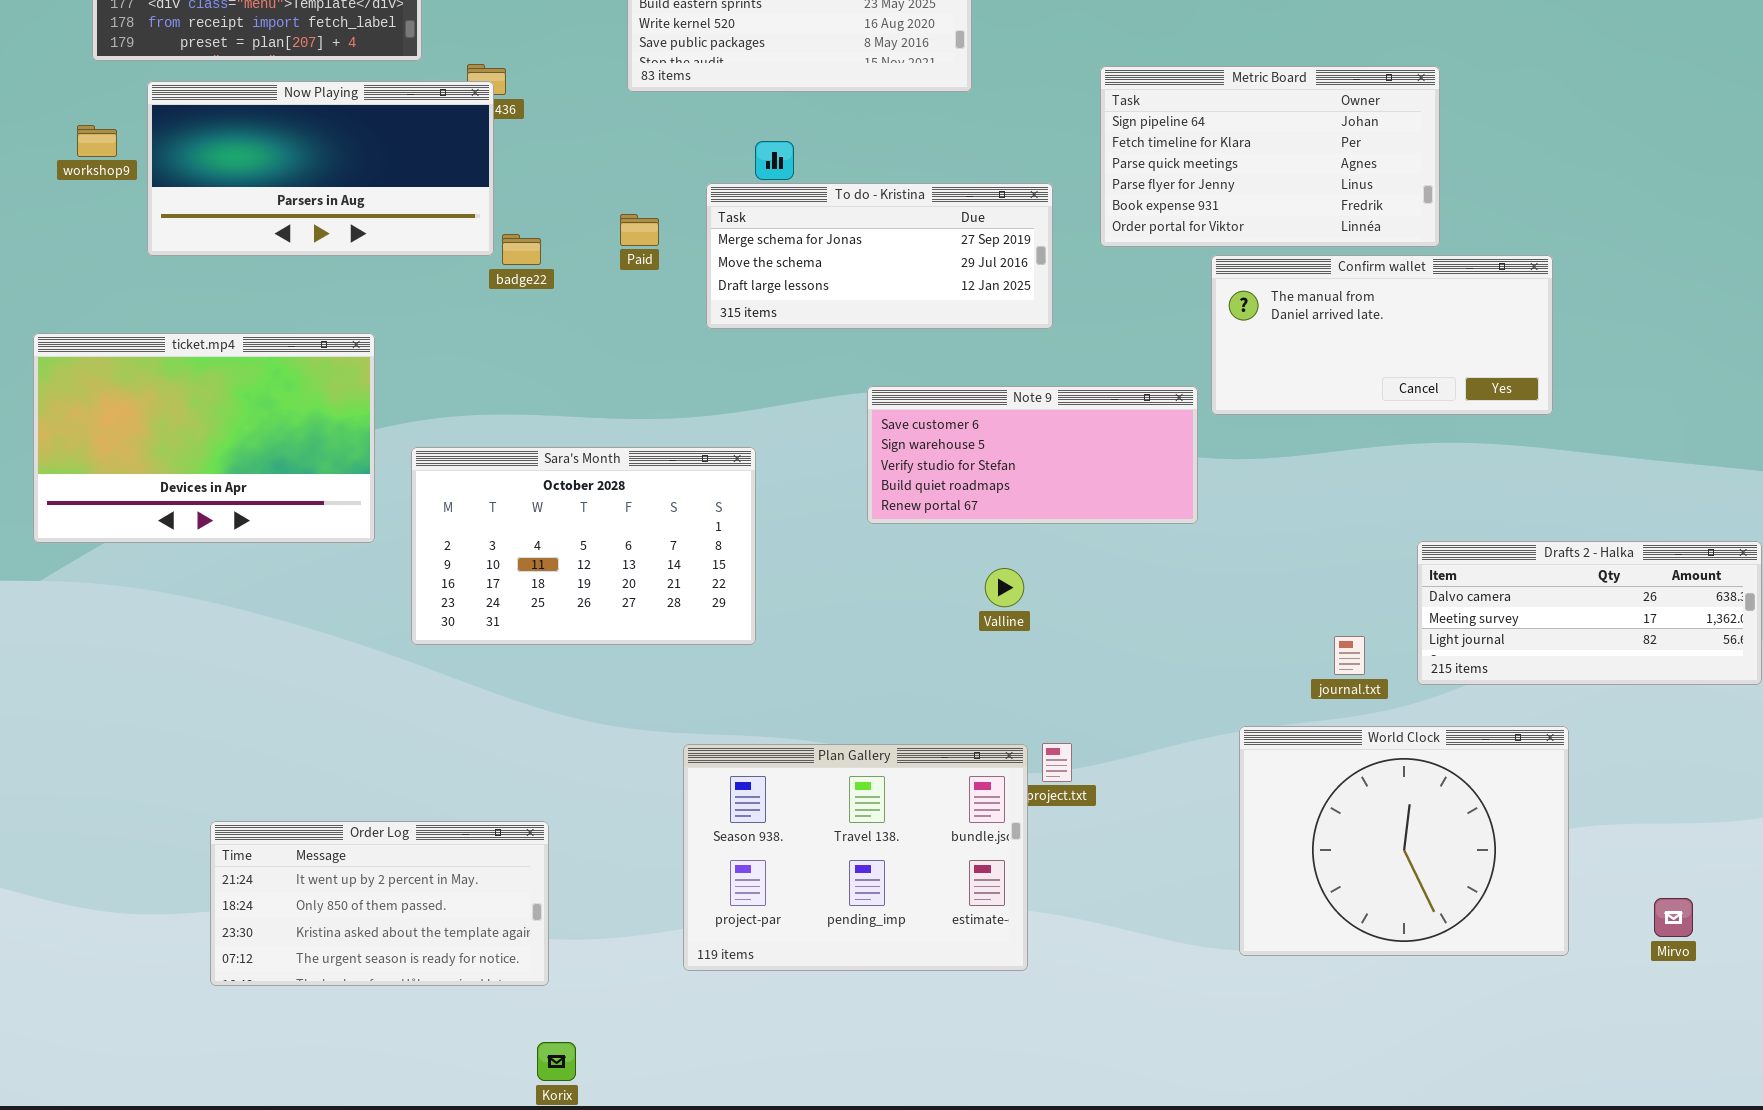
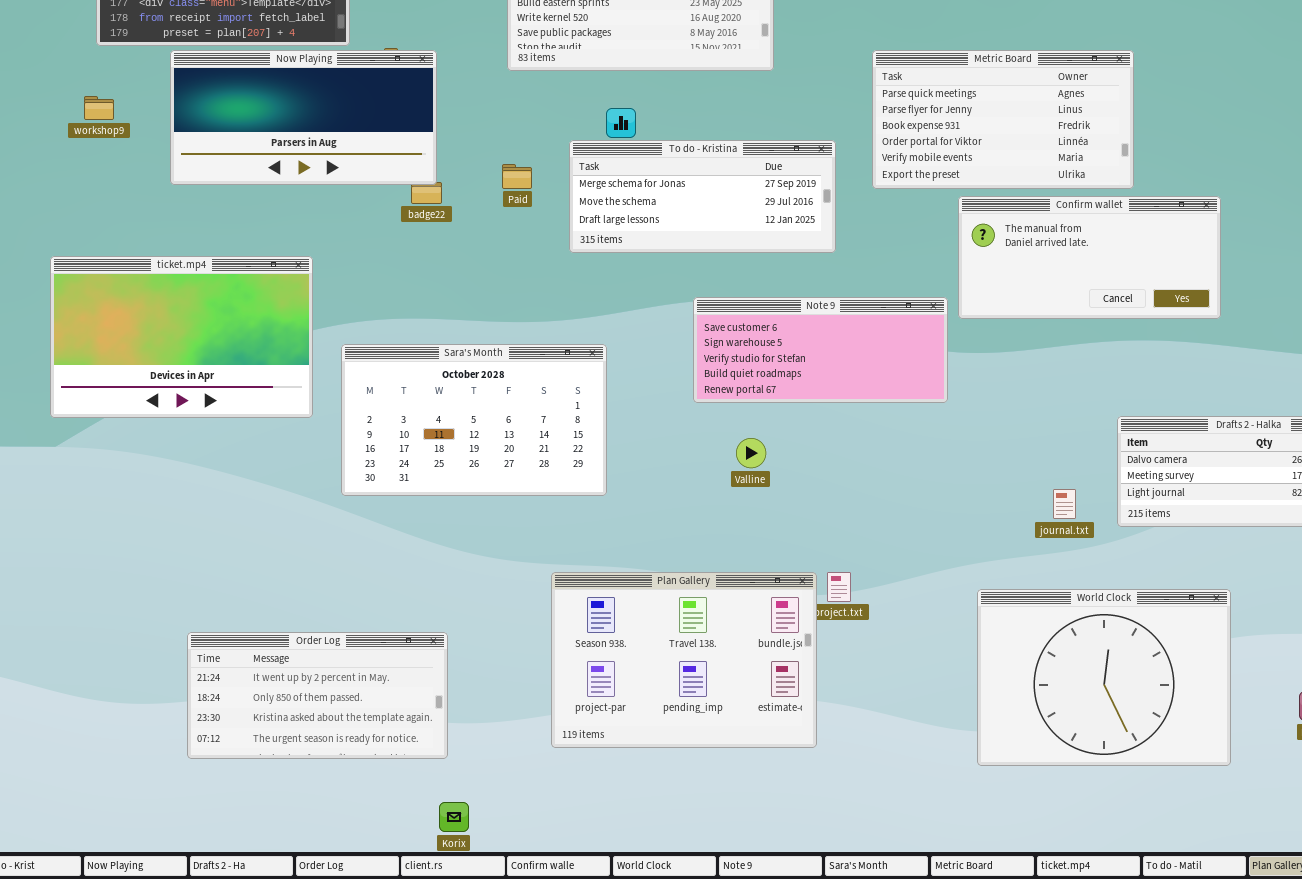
Metric Board: [1100,66,1440,247] -> [872,50,1134,189], scrolled down 2 rows
Now Playing: [147,81,494,256] -> [170,50,437,185], moved
Valline: [985,568,1024,607] -> [736,438,766,468], moved
World Clock: [1239,726,1569,956] -> [977,589,1231,766], moved

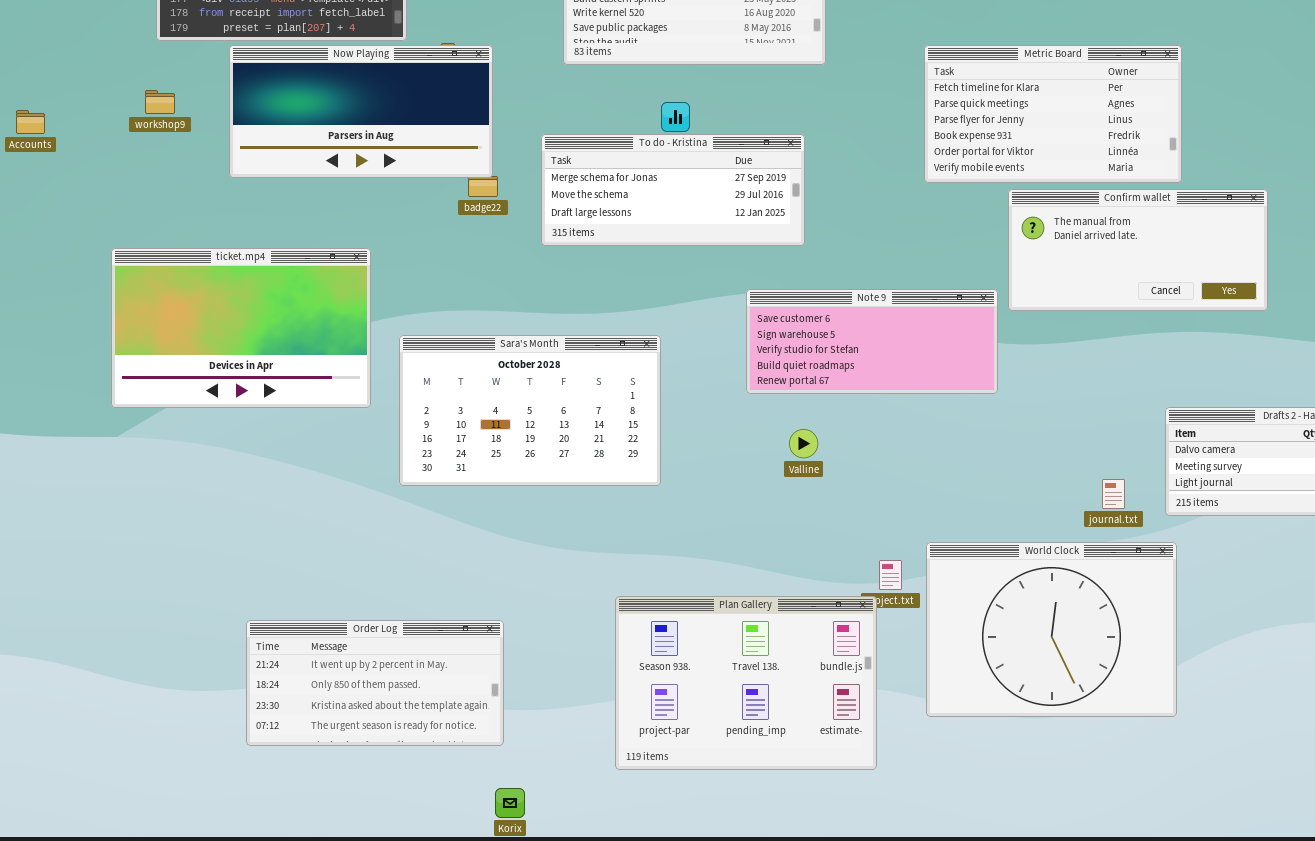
Metric Board: [872,50,1134,189] -> [924,45,1182,183], scrolled up 1 row
To do - Kristina: [569,140,836,253] -> [541,134,805,246], moved
Plan Gallery: [551,572,817,748] -> [615,596,877,770], moved
World Clock: [977,589,1231,766] -> [926,542,1177,717], moved

